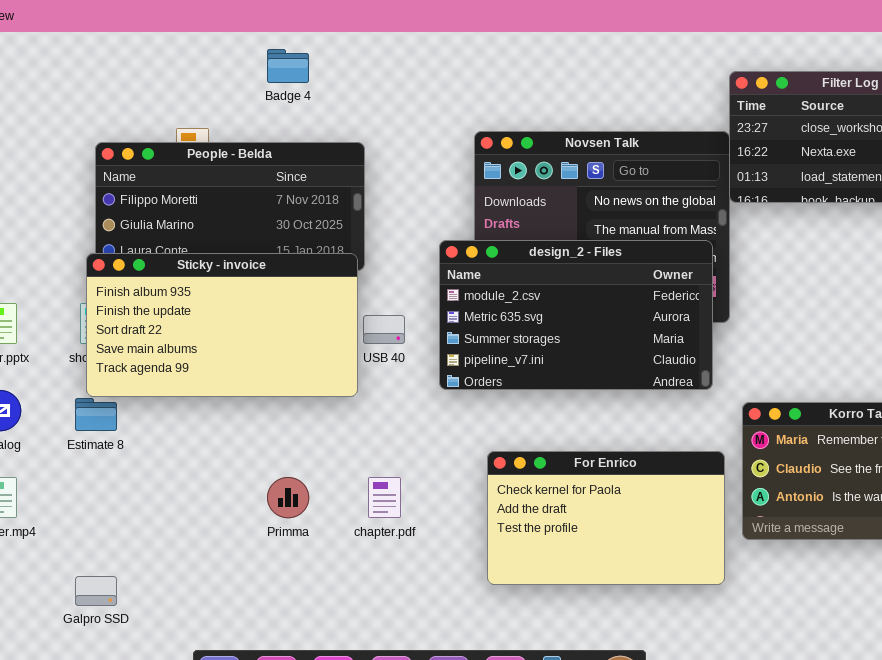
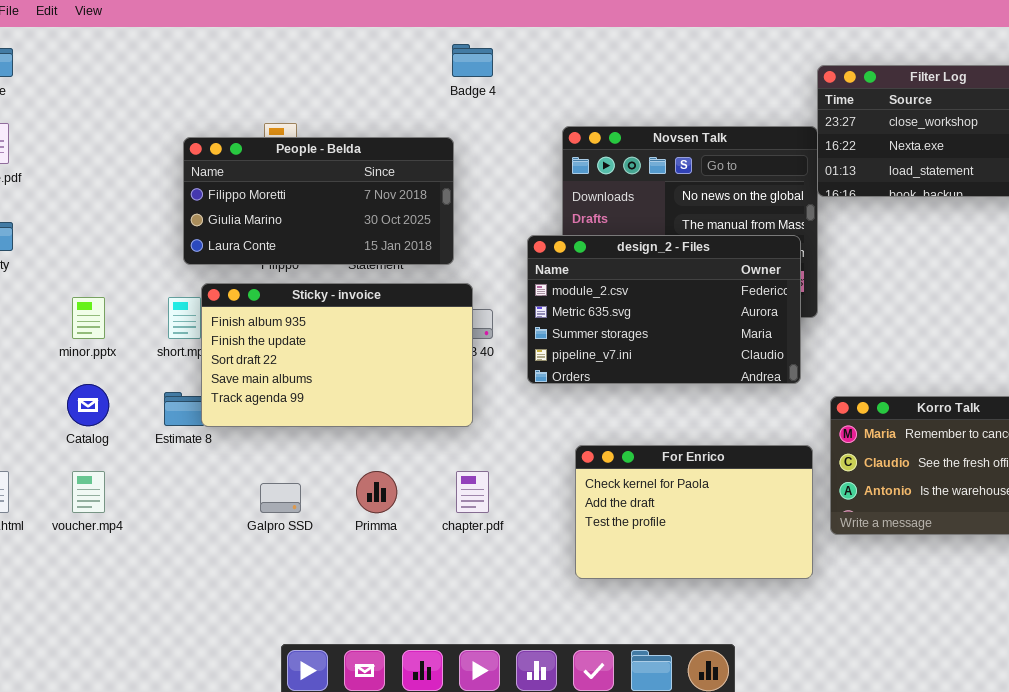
Badge 4: [267,49,309,83] -> [452,44,493,77], moved
Sticky - invoice: [86,253,358,397] -> [201,283,473,427], moved
Galpro SSD: [75,576,117,606] -> [260,483,301,513], moved

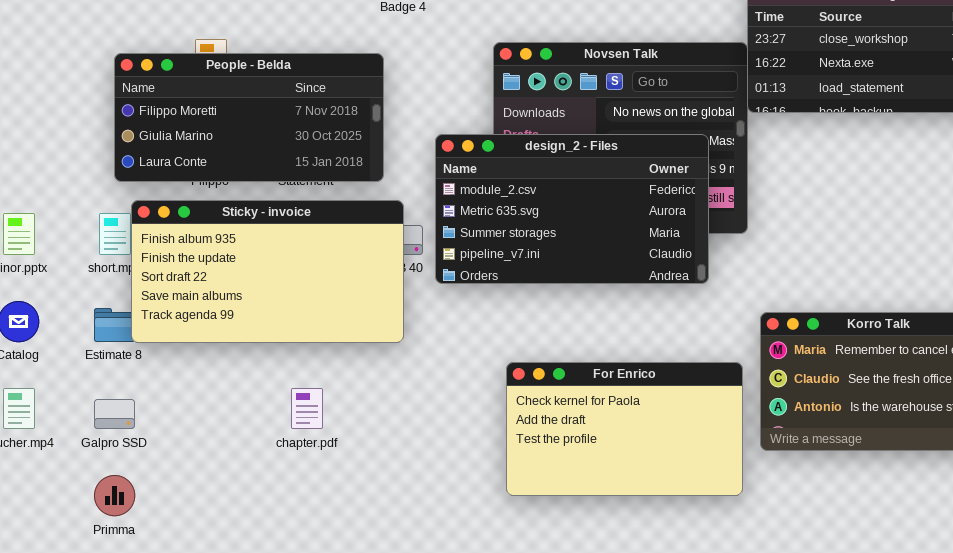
design_2 - Files: [527,235,801,384] -> [435,134,709,284], moved
Primma: [356,471,397,513] -> [94,475,135,516], moved
chapter.pdf: [456,471,489,513] -> [291,388,323,429], moved
Galpro SSD: [260,483,301,513] -> [94,399,135,429], moved

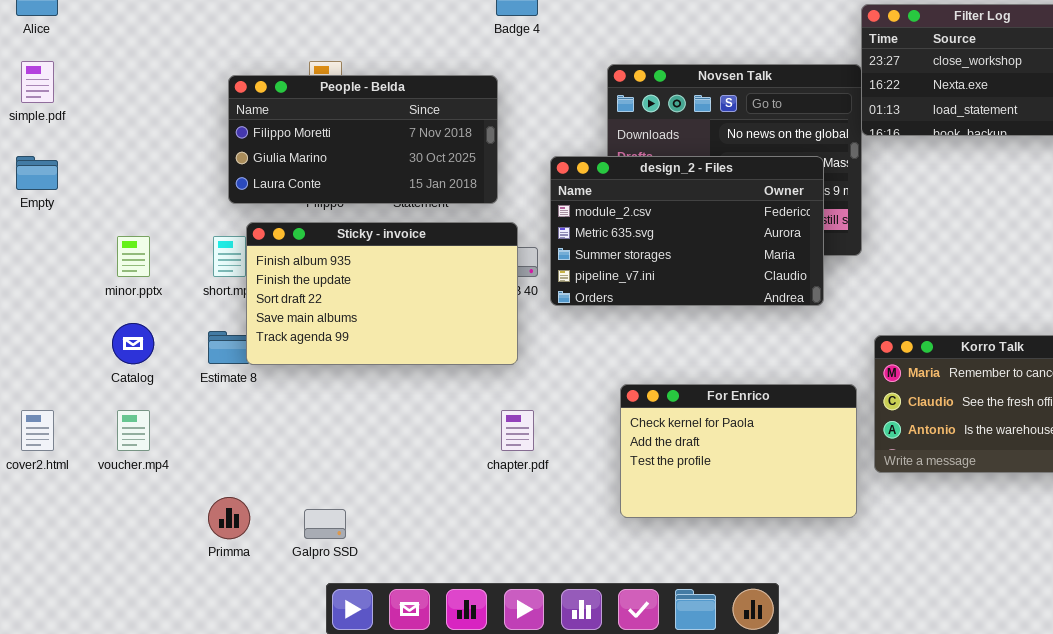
chapter.pdf: [291,388,323,429] -> [501,410,534,451], moved
Galpro SSD: [94,399,135,429] -> [304,509,346,539], moved

